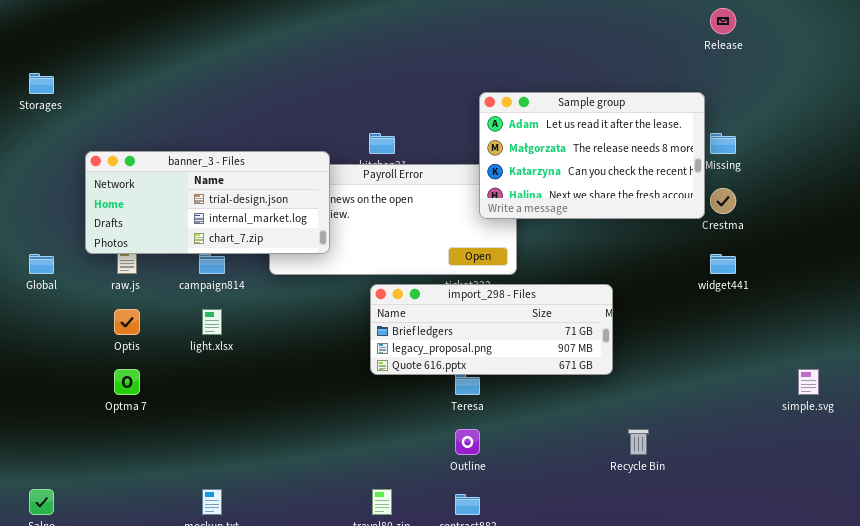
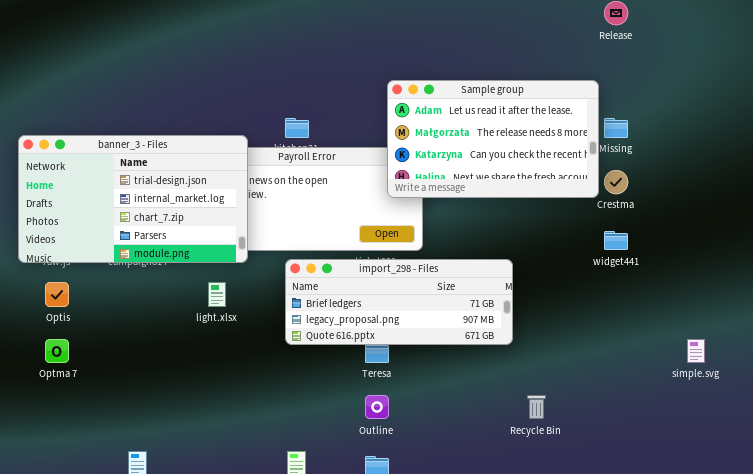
banner_3 - Files: [85,151,330,254] -> [18,135,248,263], resized
light.xlsx: [202,309,222,335] -> [208,282,226,307], moved

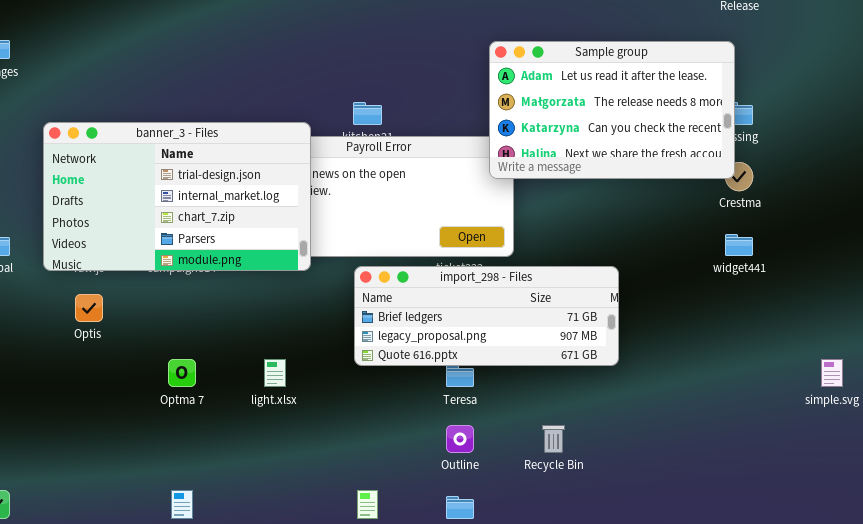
Sample group: [387,80,599,198] -> [489,41,735,179], moved
light.xlsx: [208,282,226,307] -> [264,359,286,387], moved
Optma 7: [45,339,69,363] -> [168,359,196,387], moved
Recycle Bin: [527,395,546,419] -> [542,425,565,453], moved

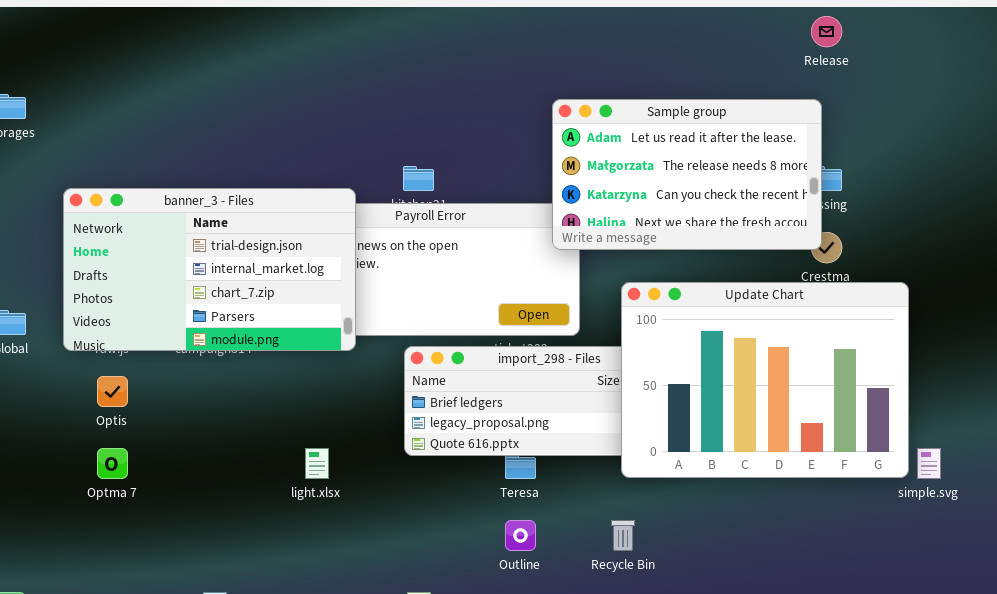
Update Chart: none -> [621,282,909,478], opened
Optma 7: [168,359,196,387] -> [97,448,128,479], moved

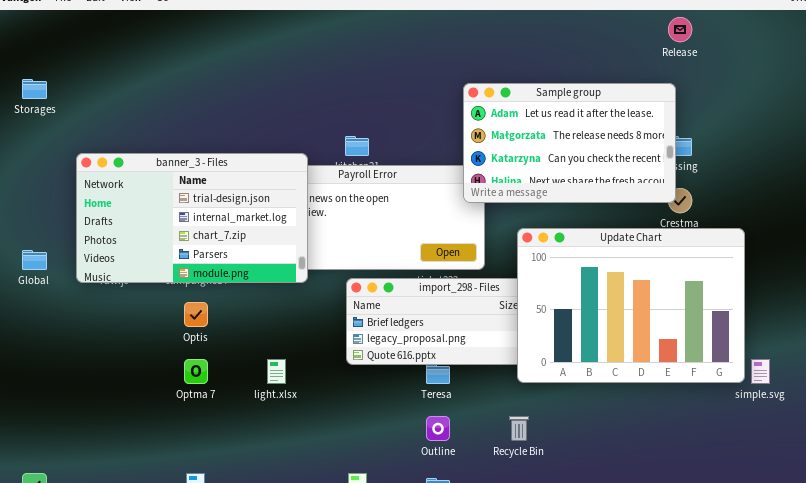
Optis: [97,376,128,407] -> [184,302,208,327], moved
Optma 7: [97,448,128,479] -> [184,359,208,384], moved

